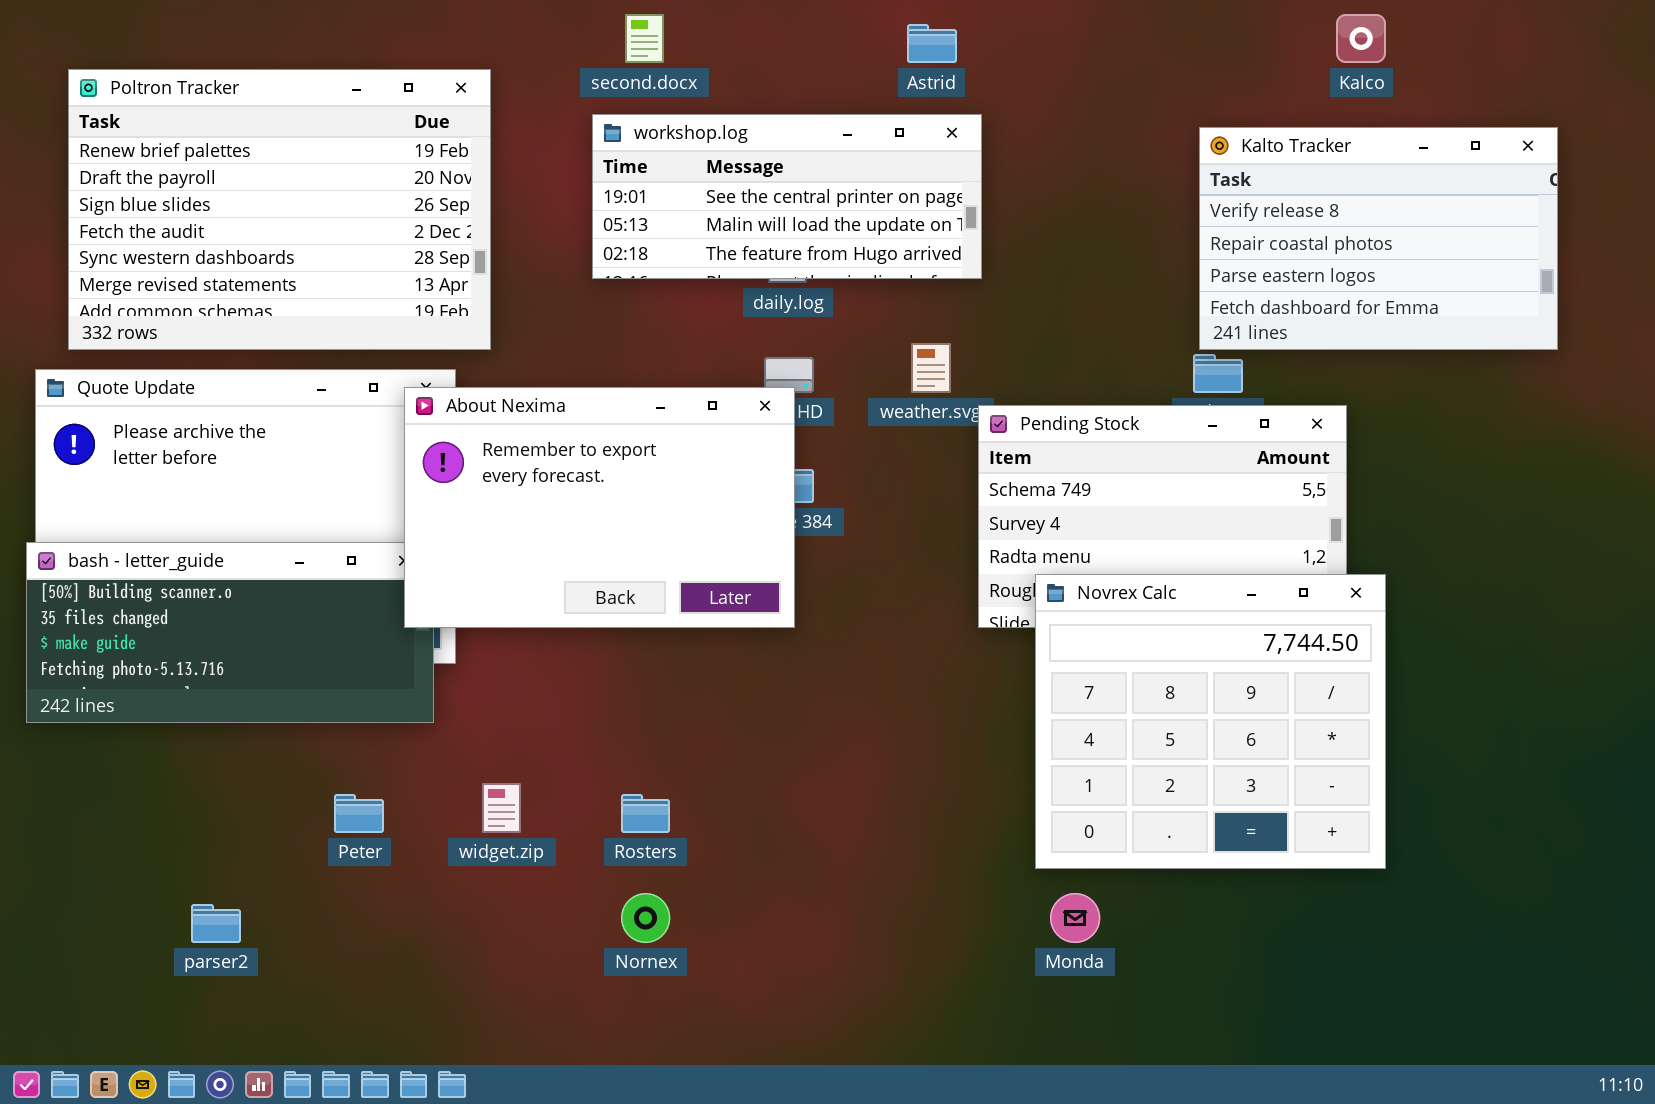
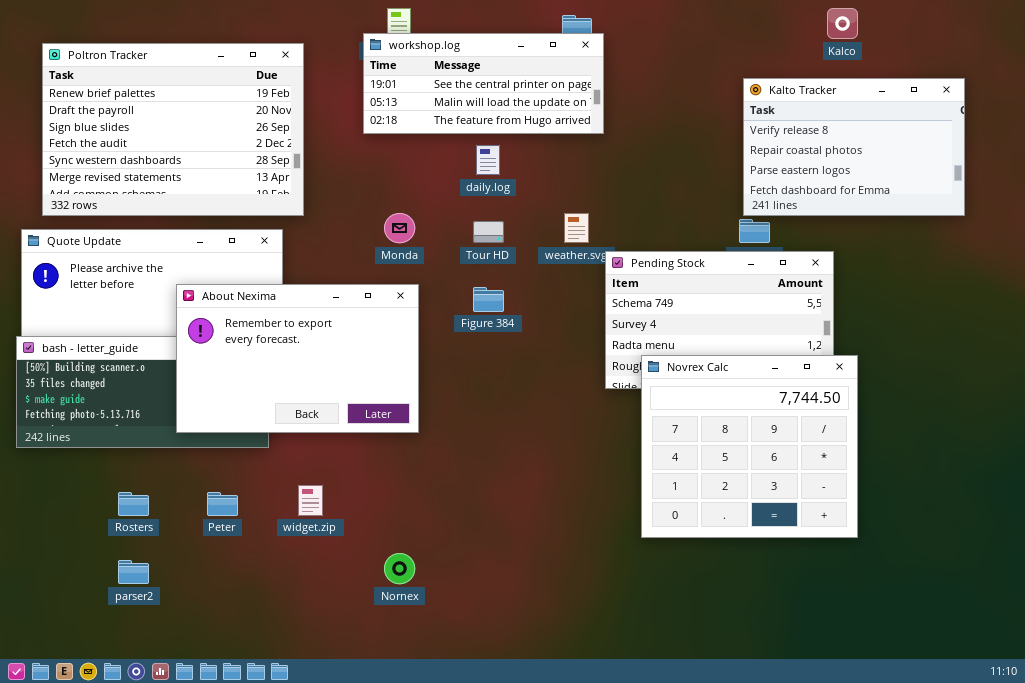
workshop.log: [592,114,982,279] -> [363,33,604,134], moved
About Nexima: [404,387,795,628] -> [176,284,419,433], moved
Rosters: [621,794,670,833] -> [118,492,149,516], moved
Monda: [1050,893,1100,943] -> [384,213,415,243], moved

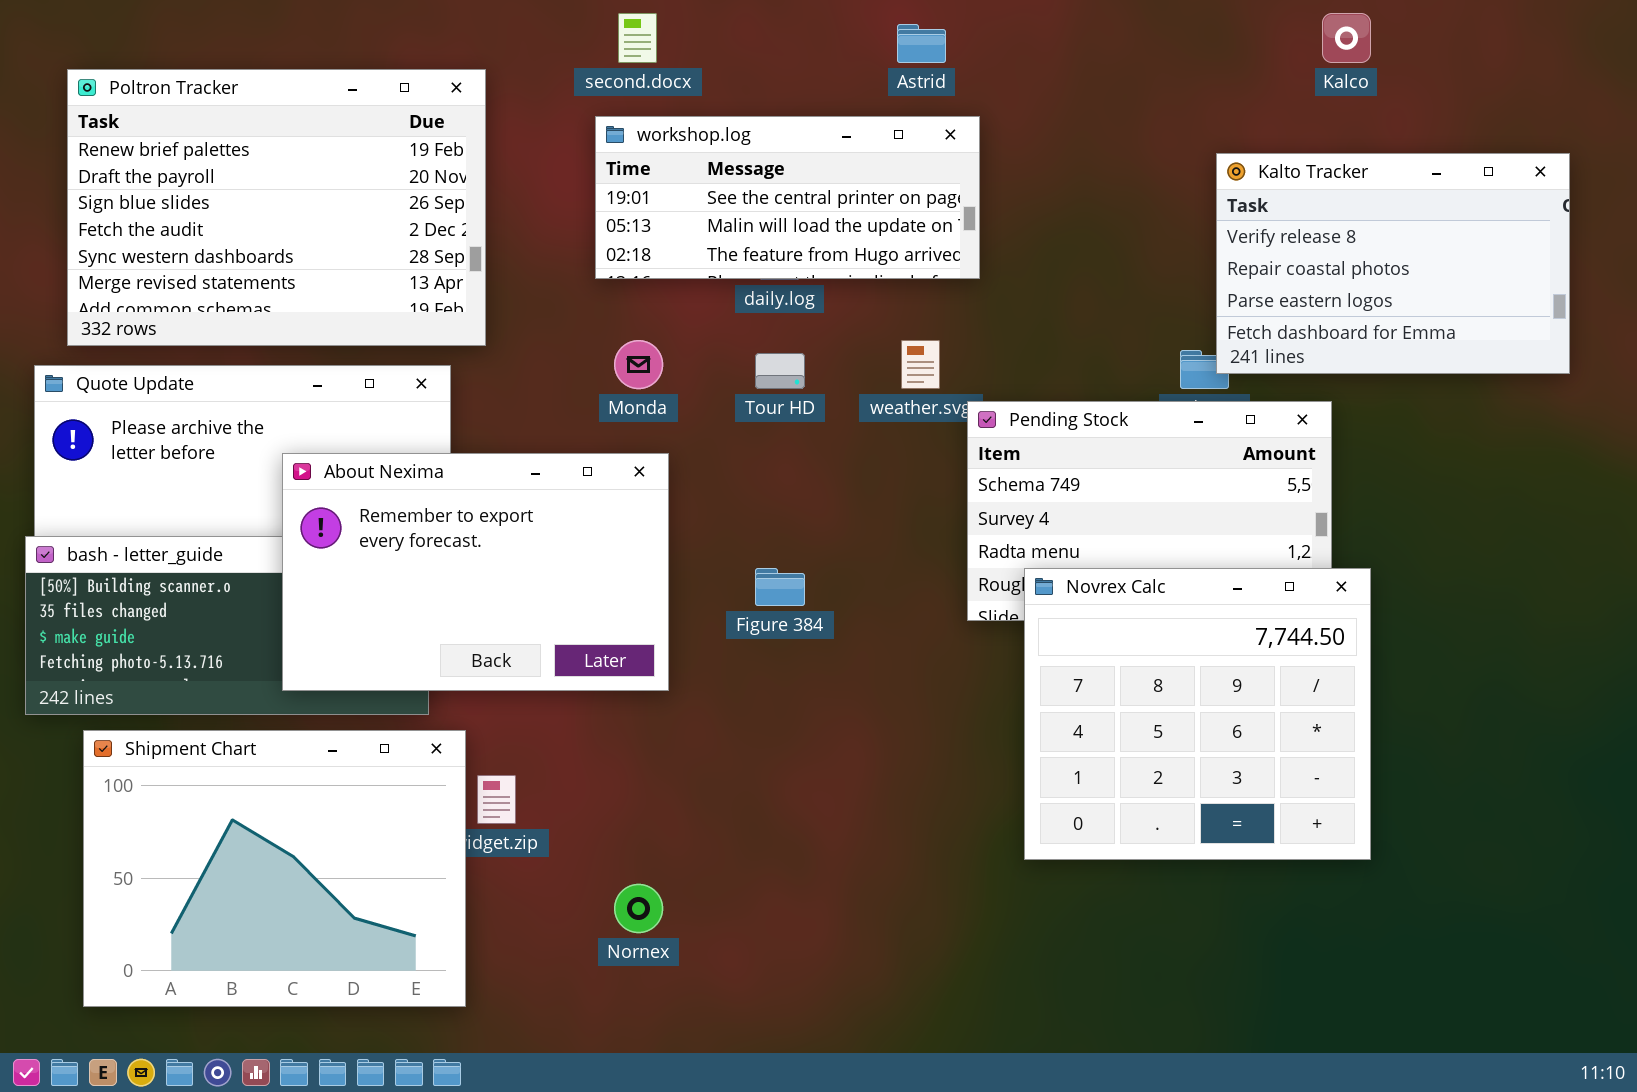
workshop.log: [363,33,604,134] -> [595,116,980,279], moved
Kalto Tracker: [743,78,965,216] -> [1216,153,1570,374], moved
Figure 384: [473,287,504,312] -> [755,568,805,606], moved
Shipment Chart: none -> [83,730,466,1007], opened

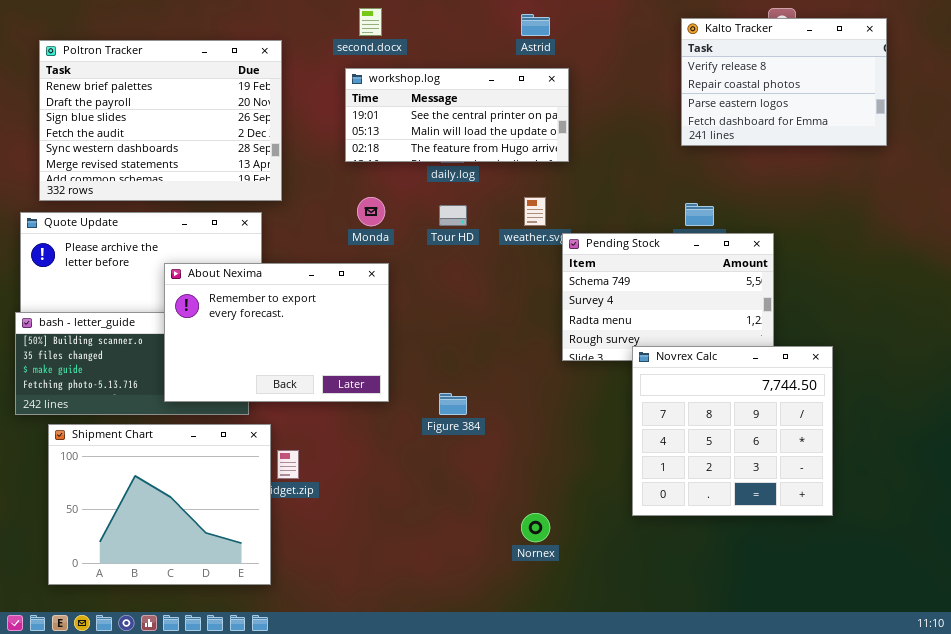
Kalto Tracker: [1216,153,1570,374] -> [681,18,887,146], moved
Figure 384: [755,568,805,606] -> [439,393,467,415], moved
Novrex Calc: [1024,568,1371,860] -> [632,346,833,516], moved
Nornex: [614,884,663,933] -> [521,513,550,542], moved

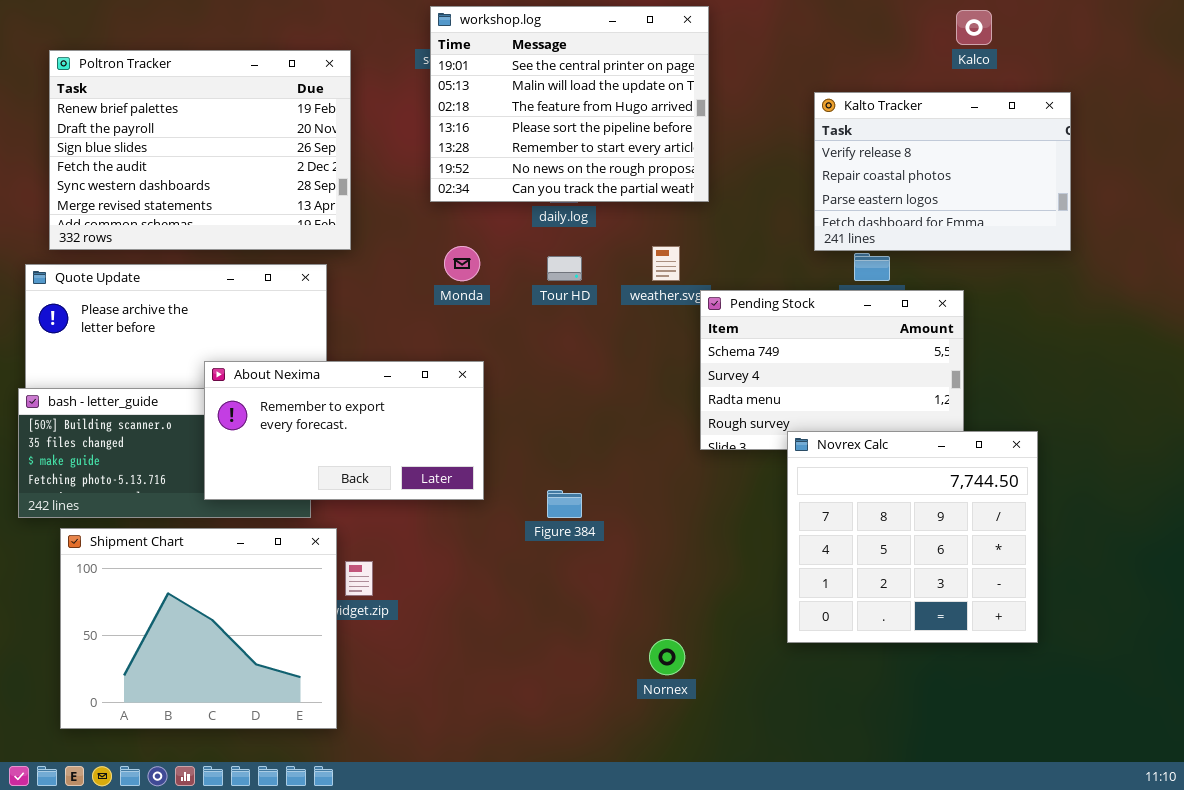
Kalto Tracker: [681,18,887,146] -> [814,92,1071,251], moved
workshop.log: [345,68,569,162] -> [430,6,709,202], resized
About Nexima: [164,263,389,402] -> [204,361,484,500], resized

